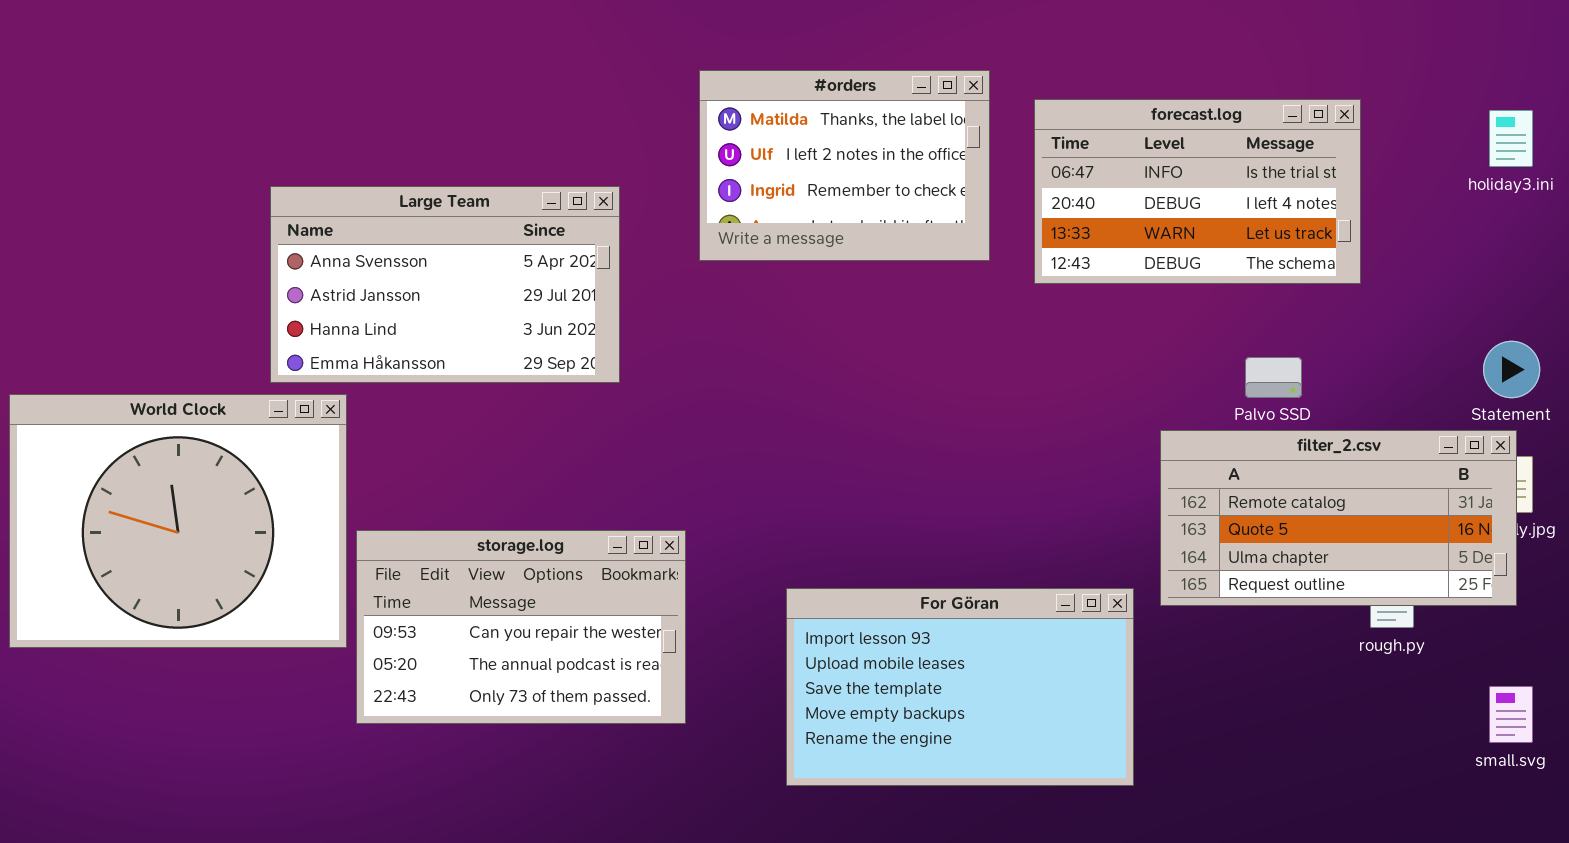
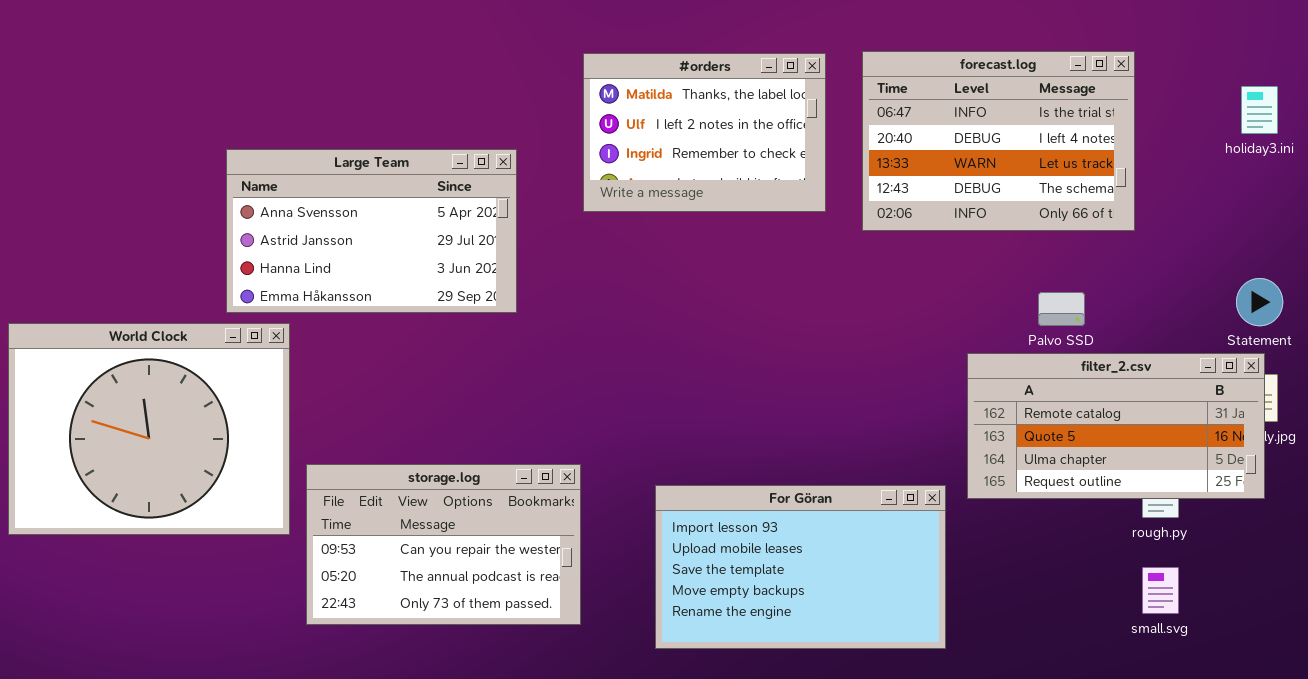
forecast.log: [1034,99,1361,284] -> [862,51,1135,231], resized
storage.log: [356,530,686,724] -> [306,464,581,625], moved
small.svg: [1489,686,1533,743] -> [1142,567,1179,614], moved

